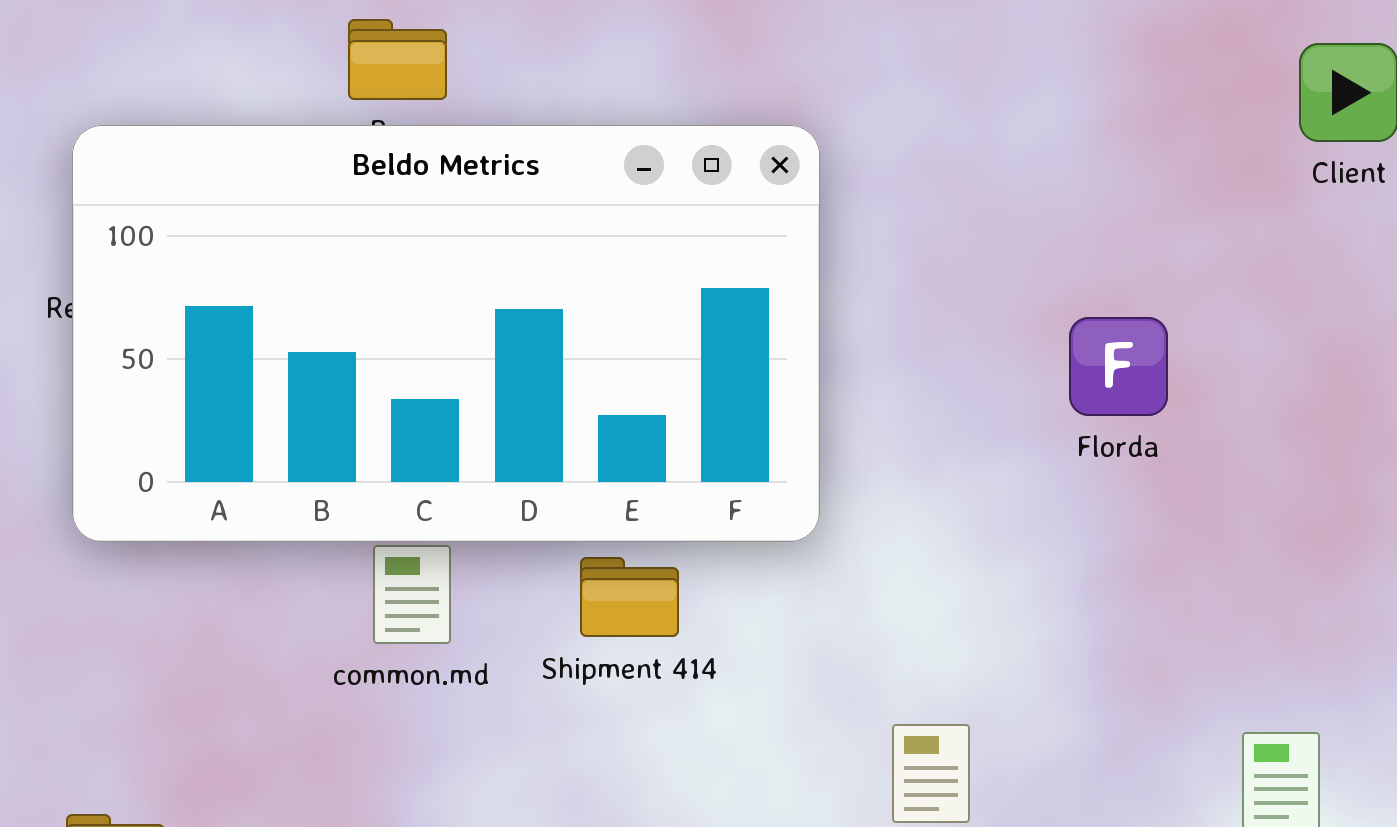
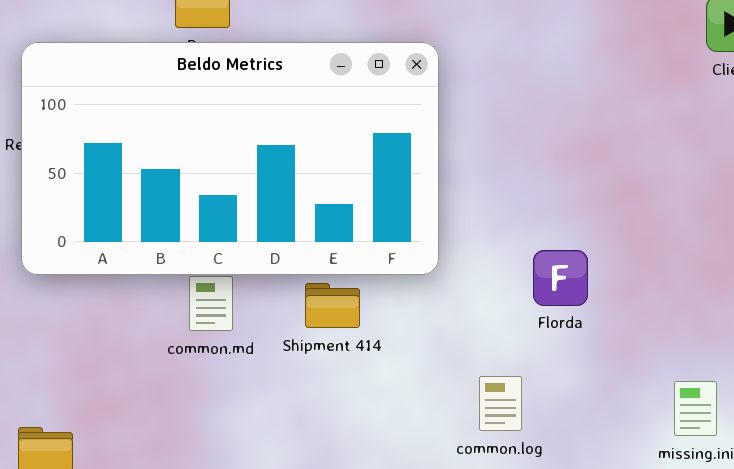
Florda: [1069,317,1168,416] -> [533,250,588,306], moved

